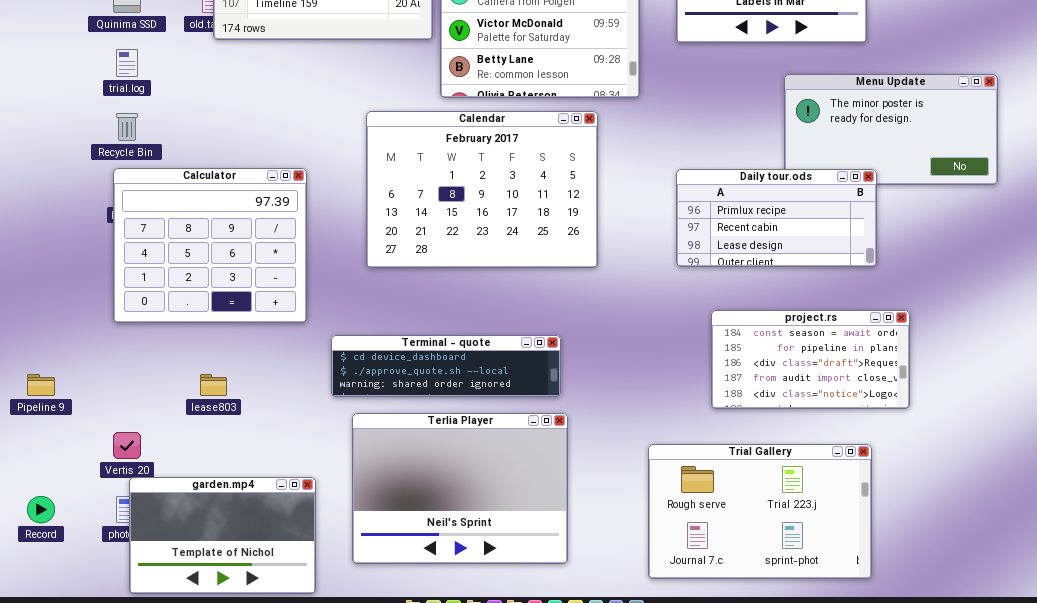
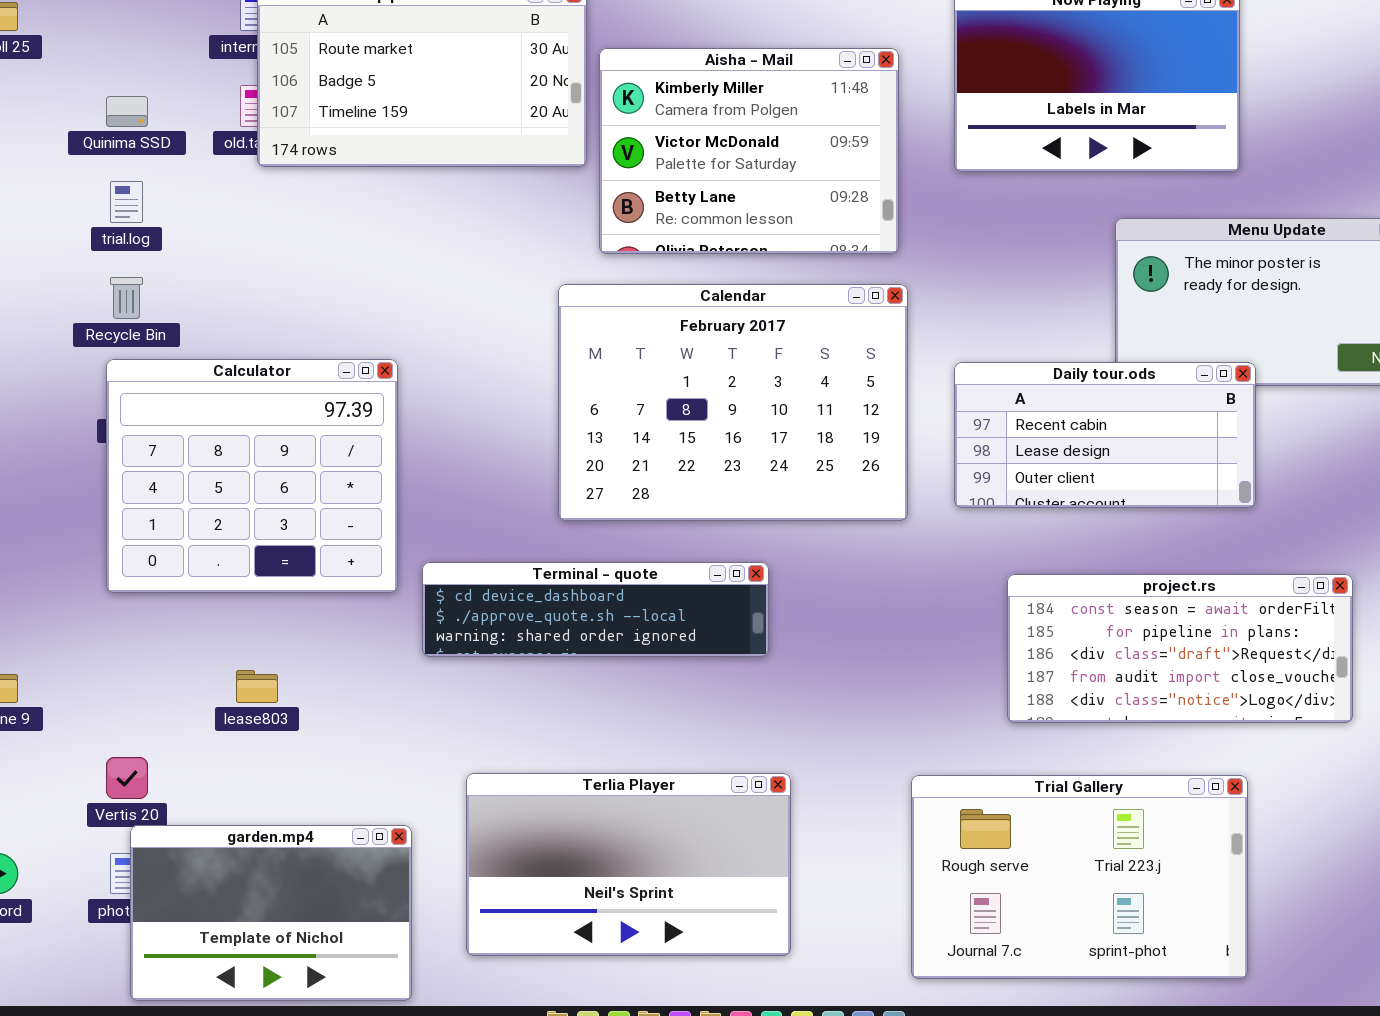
Calendar: [366,111,598,268] -> [558,284,908,521], moved
Daily tour.ods: [676,169,877,267] -> [954,362,1256,508], scrolled down 1 row
project.rs: [711,310,910,409] -> [1007,574,1353,723], resized
Terminal - quote: [331,335,561,397] -> [422,562,769,657], moved
Terlia Player: [352,413,568,564] -> [466,773,791,956], resized

